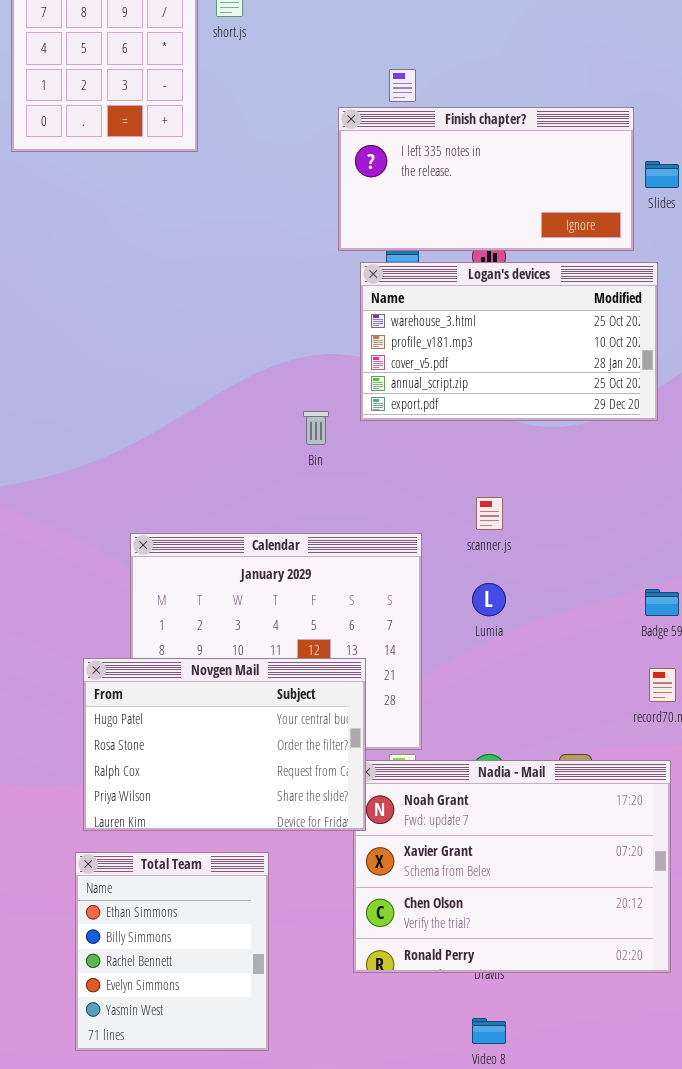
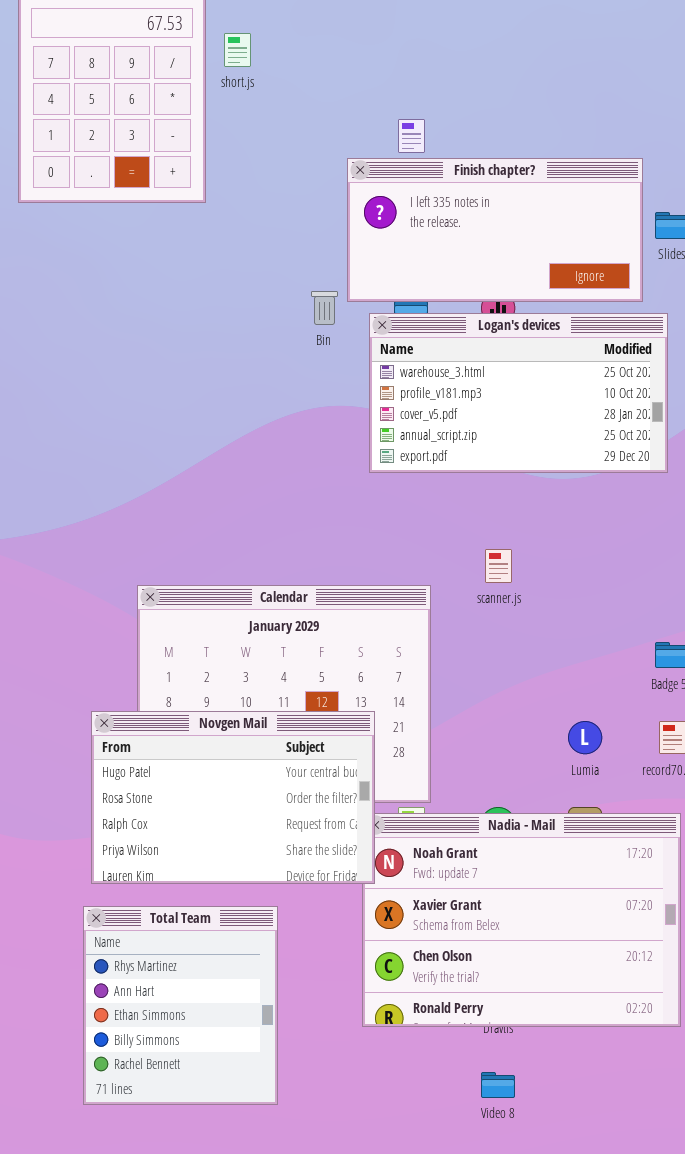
Bin: [303,411,329,445] -> [311,291,338,325], moved
Lumia: [472,583,506,616] -> [568,721,602,754], moved
Total Team: [75,852,269,1051] -> [83,906,278,1105], scrolled up 2 rows

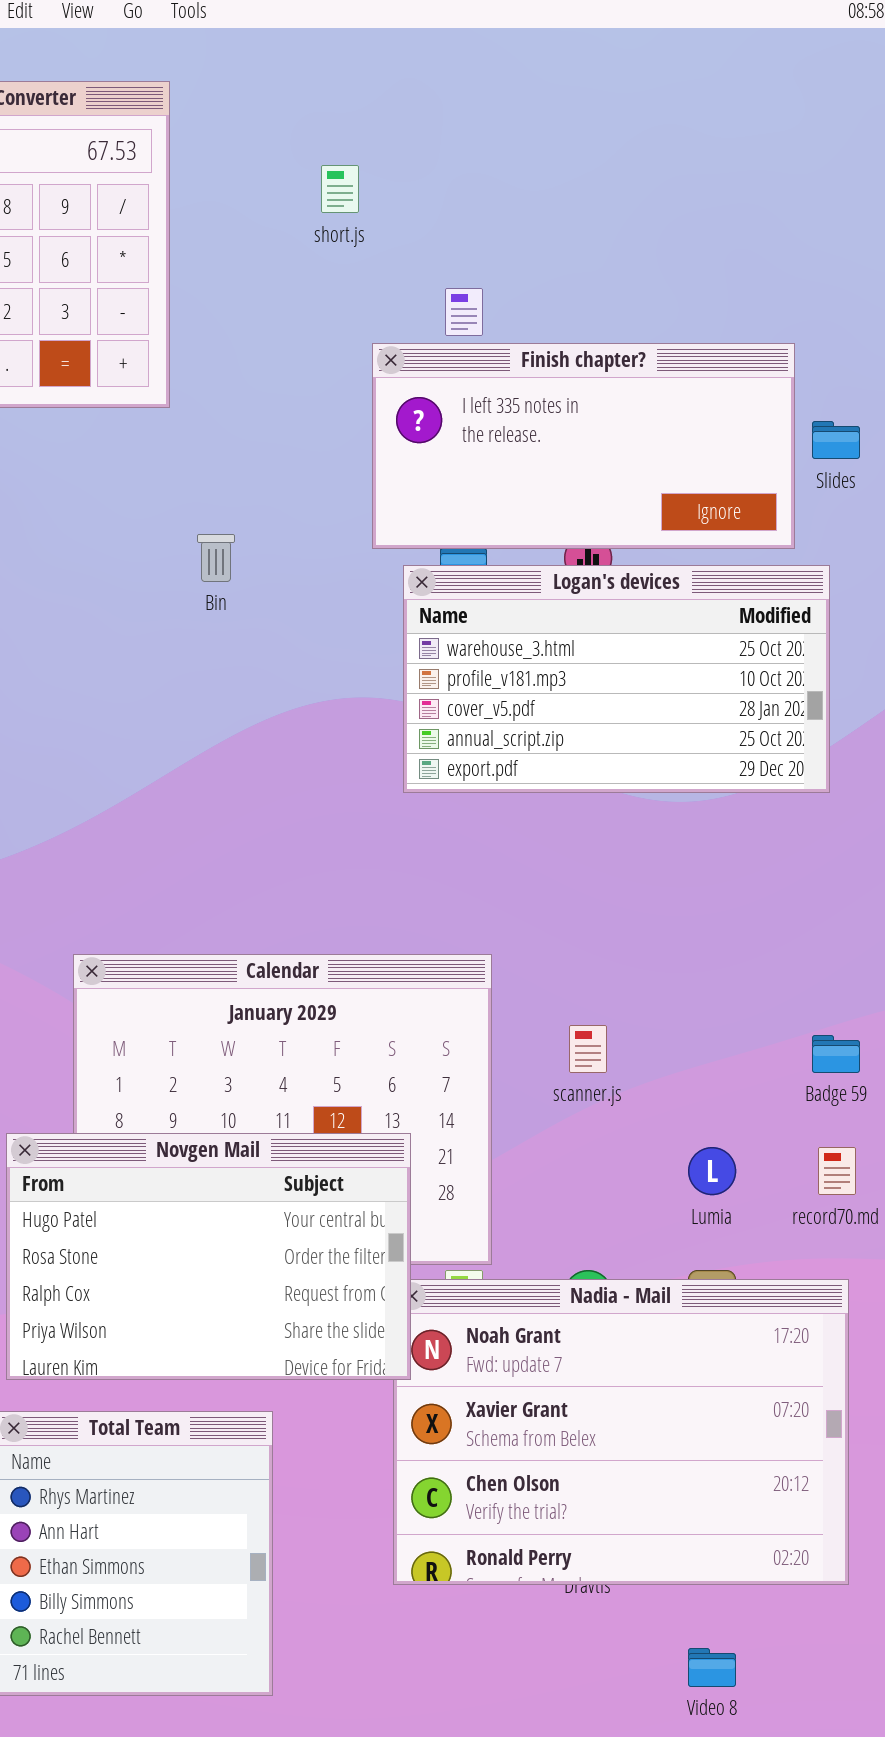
short.js: [224,33,251,67] -> [321,165,359,213], moved
Bin: [311,291,338,325] -> [197,534,235,582], moved
scanner.js: [485,549,512,583] -> [569,1025,607,1073], moved
Video 8: [481,1072,515,1098] -> [688,1648,736,1687], moved

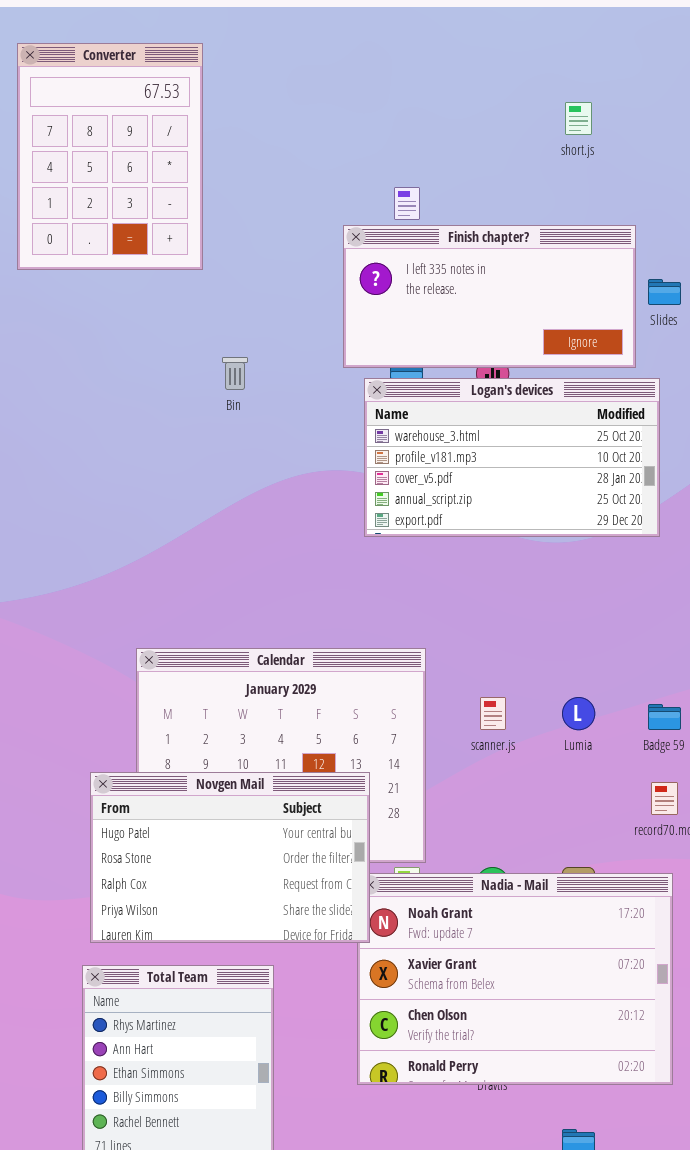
short.js: [321,165,359,213] -> [565,102,592,135], moved
Lumia: [688,1147,736,1195] -> [562,697,595,730], moved

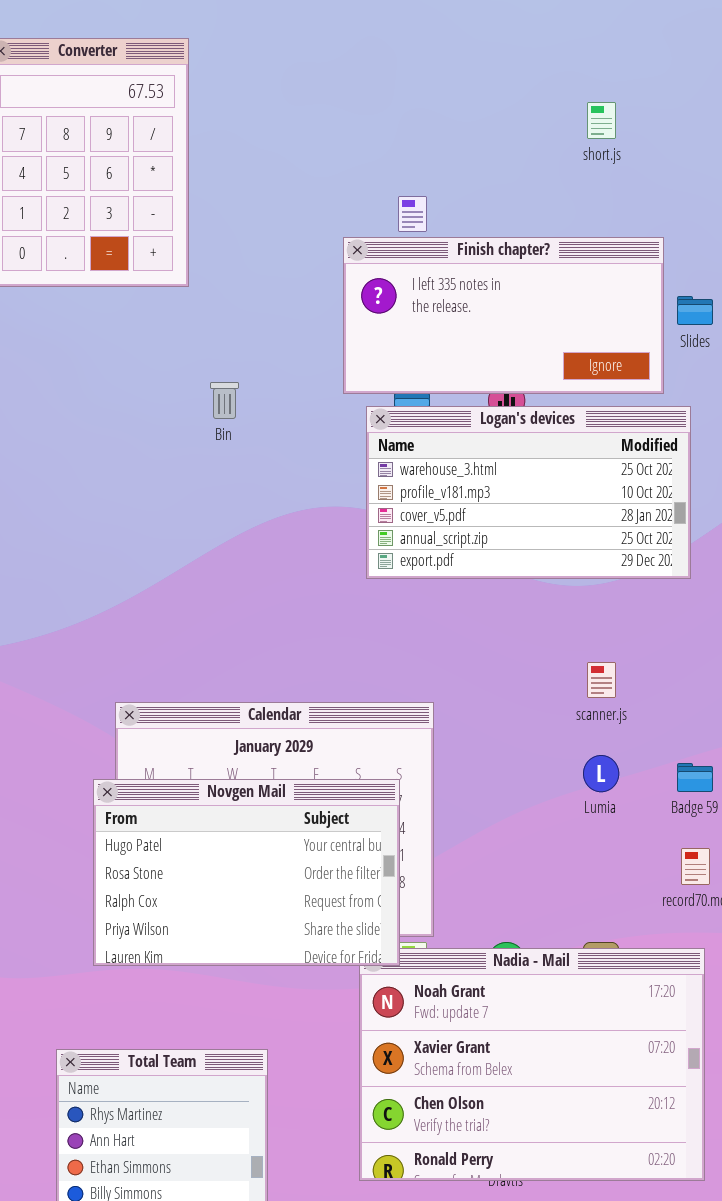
scanner.js: [480,697,506,730] -> [587,662,616,698], moved
Novgen Mail: [90,772,370,943] -> [93,779,400,966], moved

